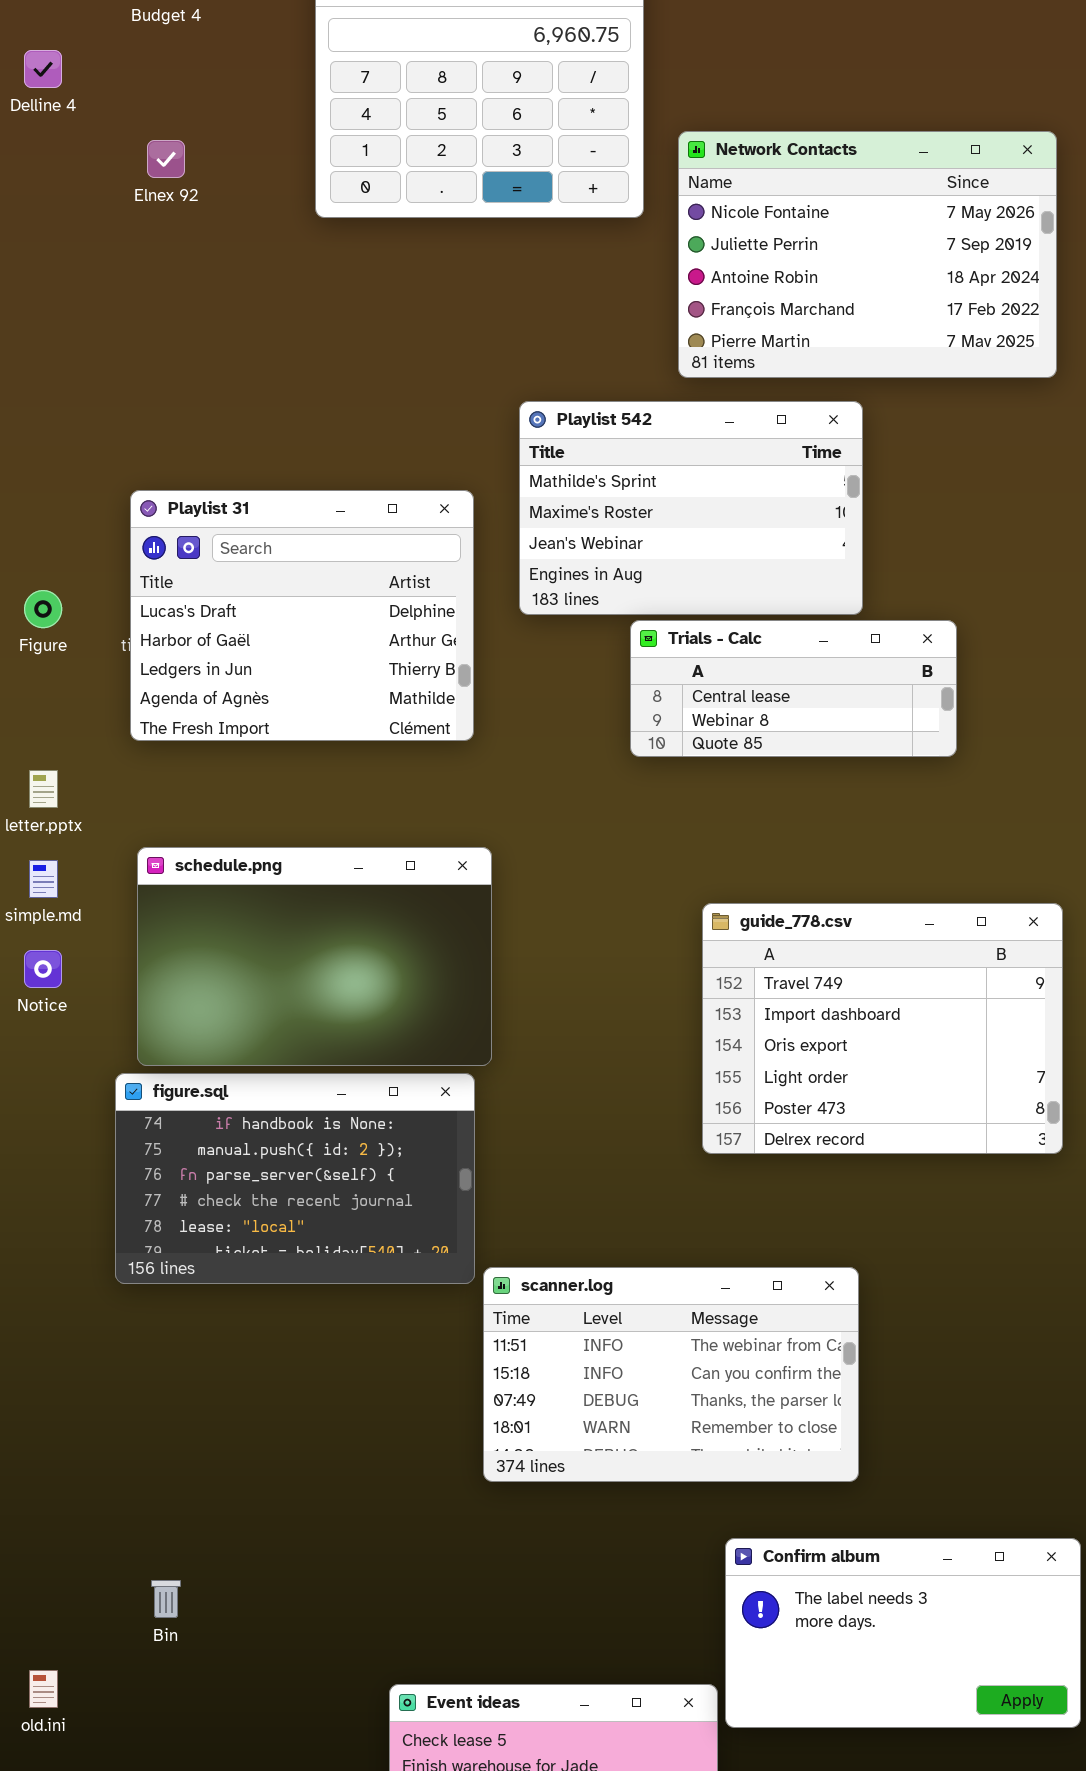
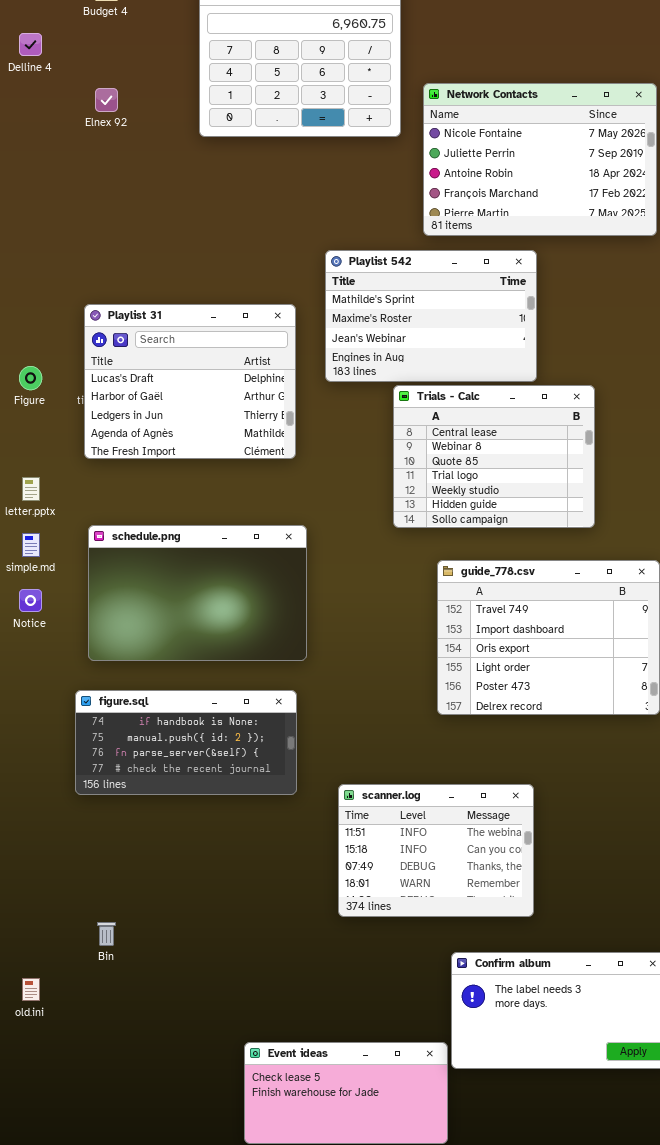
Trials - Calc: [630,620,957,757] -> [393,385,595,528], resized
figure.sql: [115,1073,475,1284] -> [75,690,297,795], resized
scanner.log: [483,1267,859,1482] -> [338,784,534,917], resized
Bin: [151,1580,181,1618] -> [97,922,116,946], moved
old.ini: [29,1670,58,1708] -> [22,978,40,1001], moved

